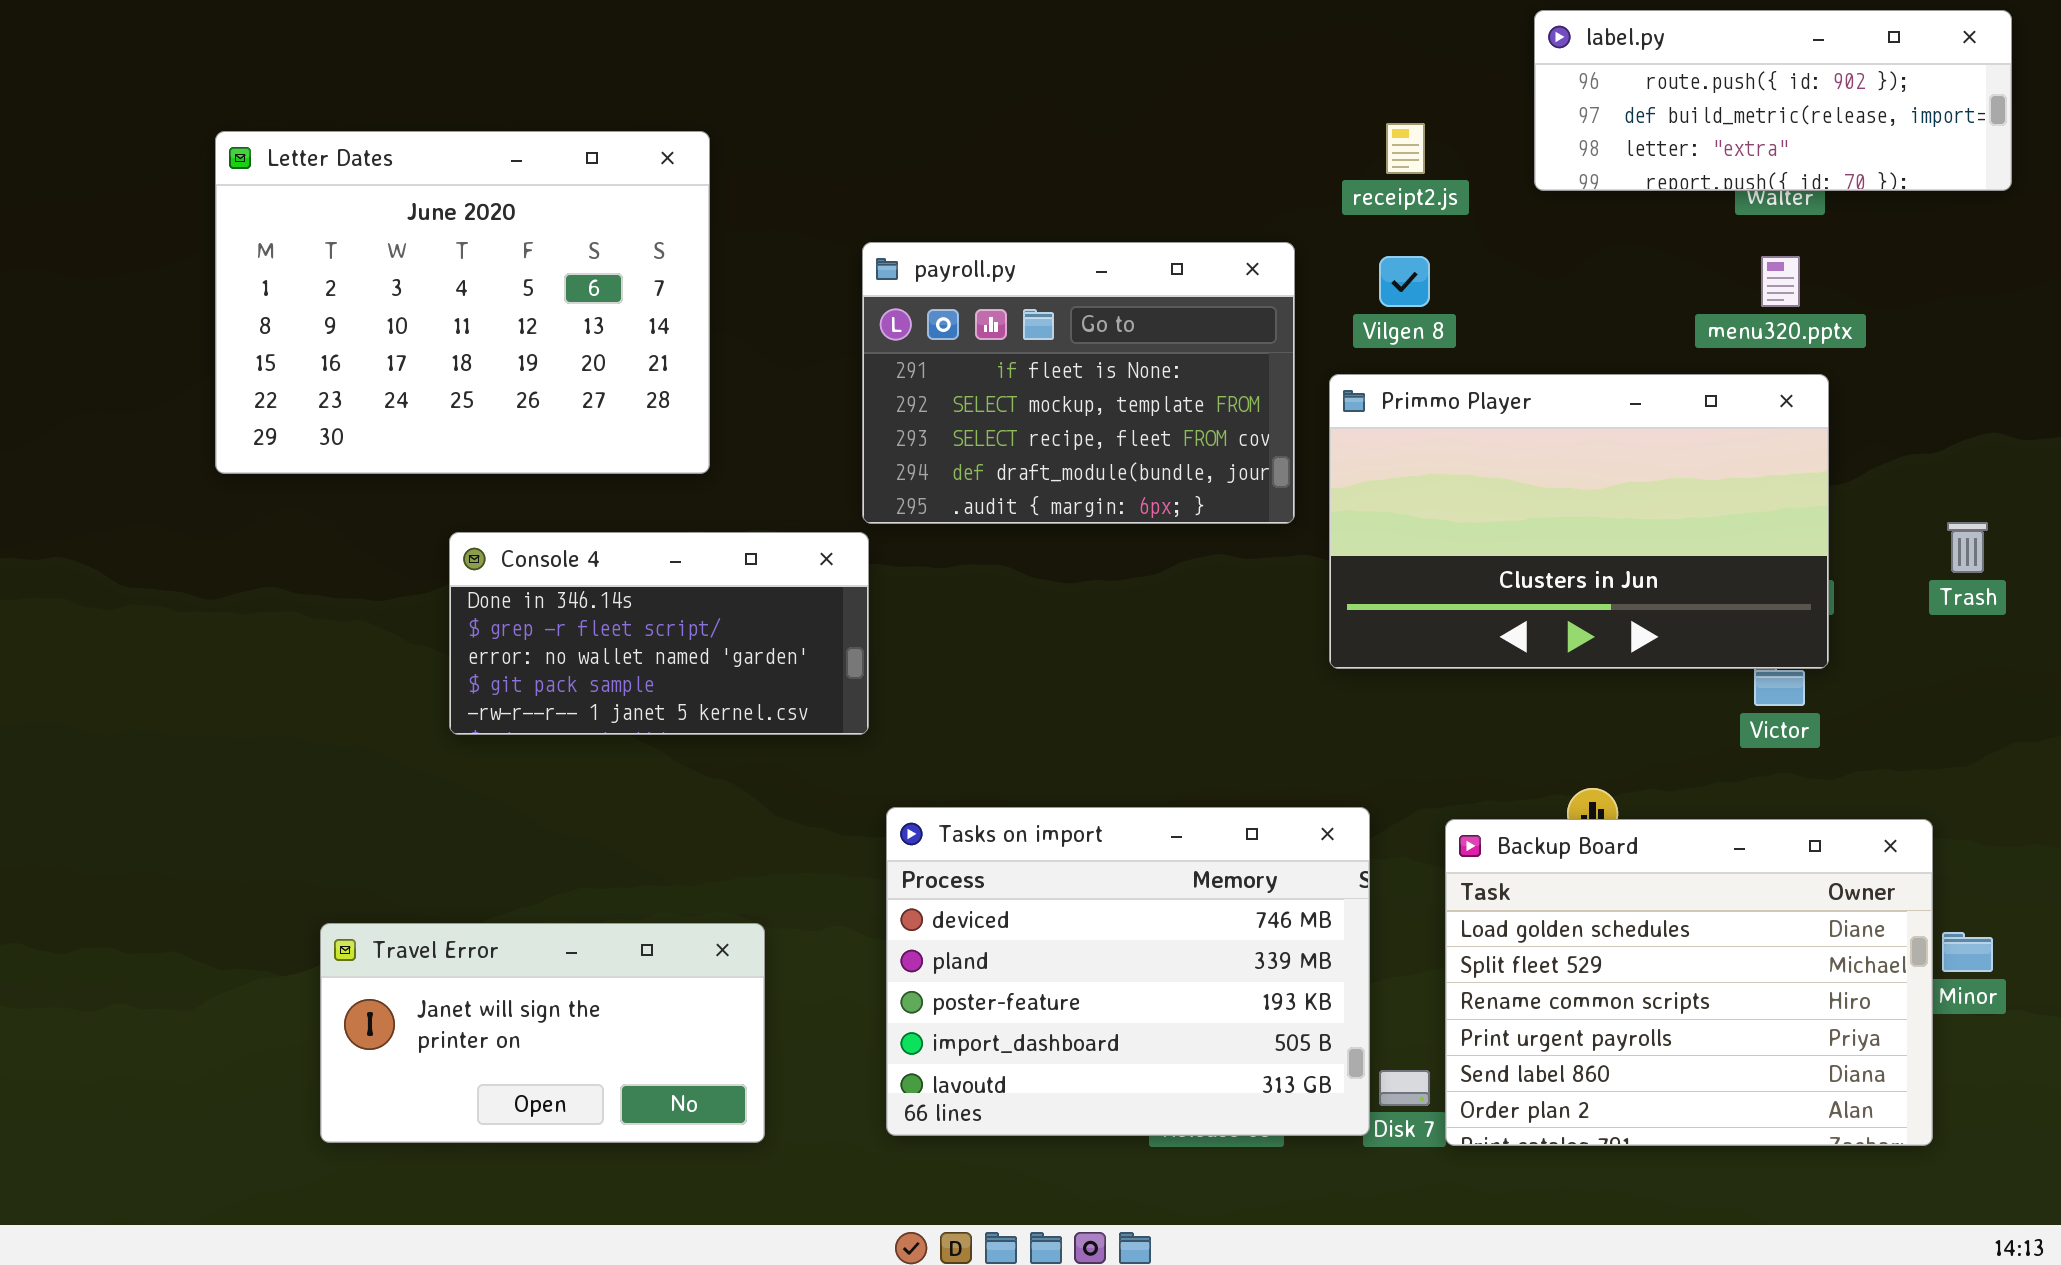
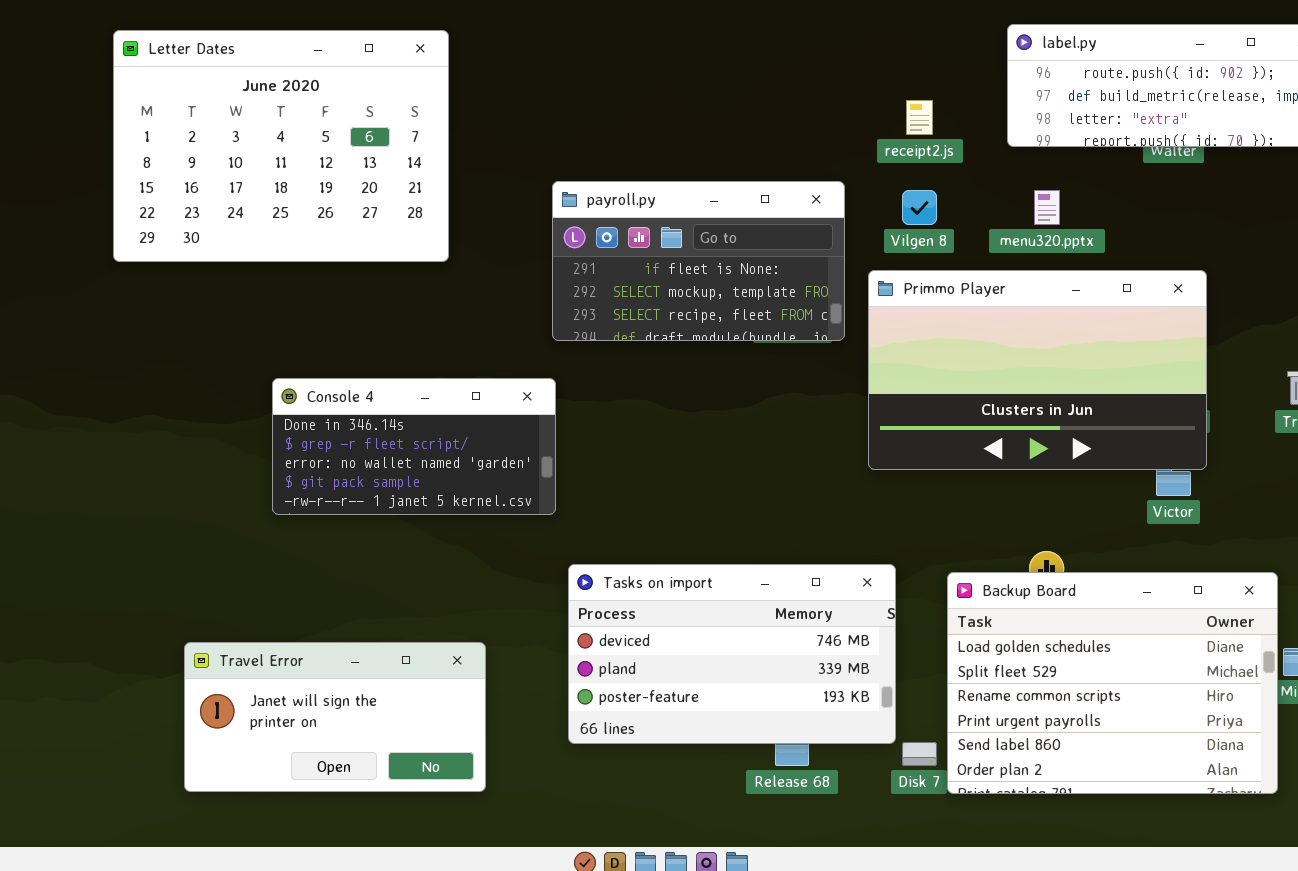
Letter Dates: [215,131,710,474] -> [113,30,449,262], moved
payroll.py: [862,242,1295,524] -> [552,181,845,341], resized
menu320.pptx: [1761,256,1800,307] -> [1034,190,1060,225], moved
Tasks on import: [886,807,1370,1136] -> [568,564,896,744], resized

